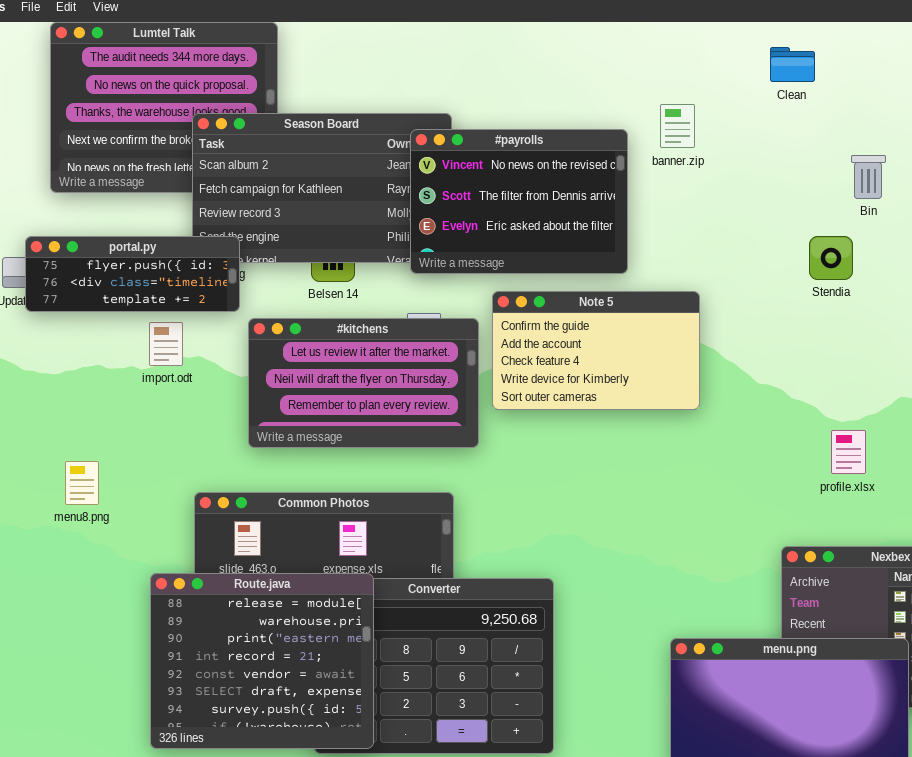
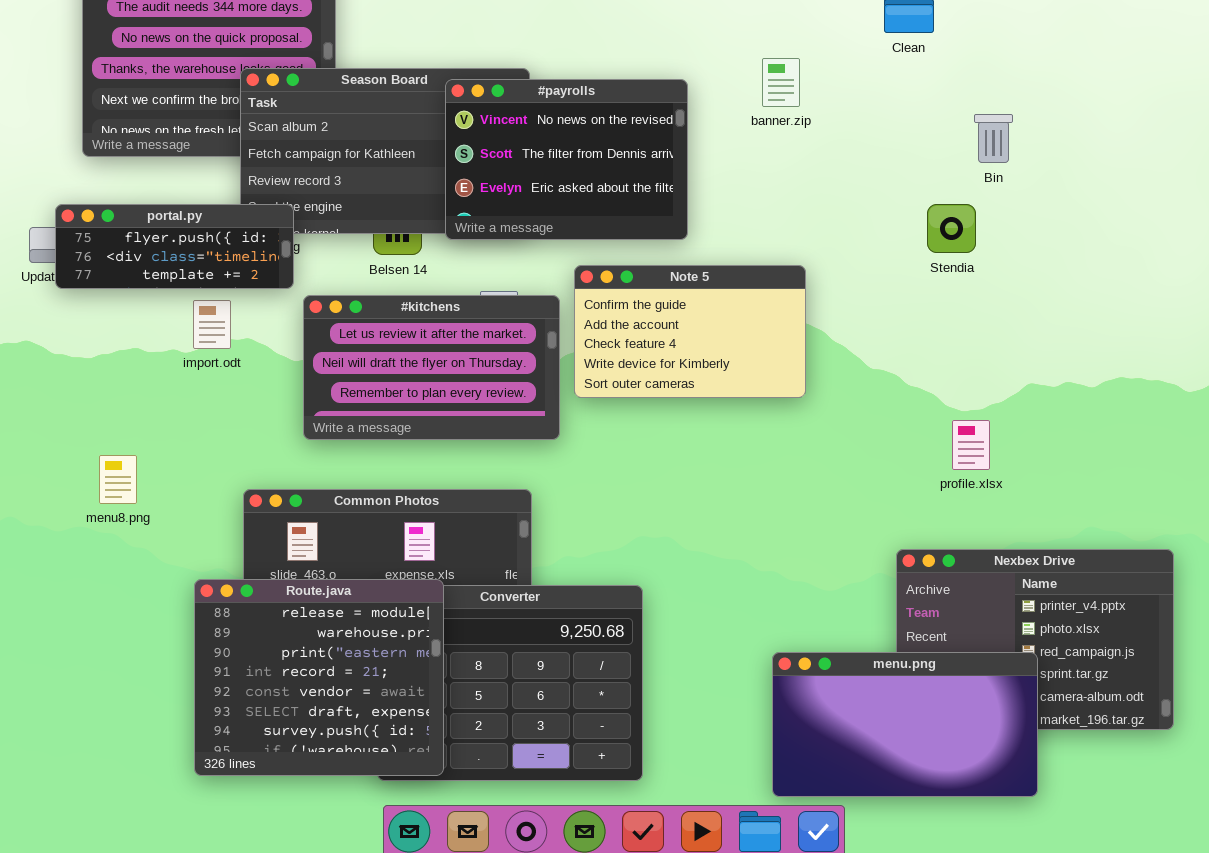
#payrolls: [410,129,628,274] -> [445,79,688,240], moved

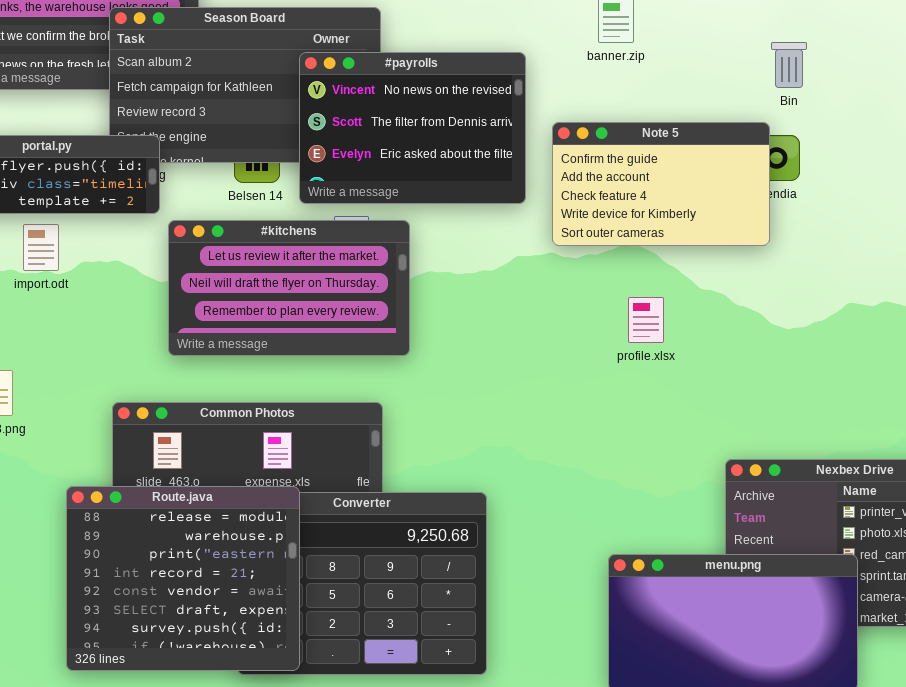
#payrolls: [445,79,688,240] -> [299,52,526,204], moved
Bin: [974,114,1013,163] -> [771,42,807,88], moved
Note 5: [574,265,806,398] -> [552,122,770,246], moved
import.odt: [193,300,231,349] -> [23,224,59,271], moved
profile.xlsx: [952,420,990,470] -> [628,297,664,343], moved

